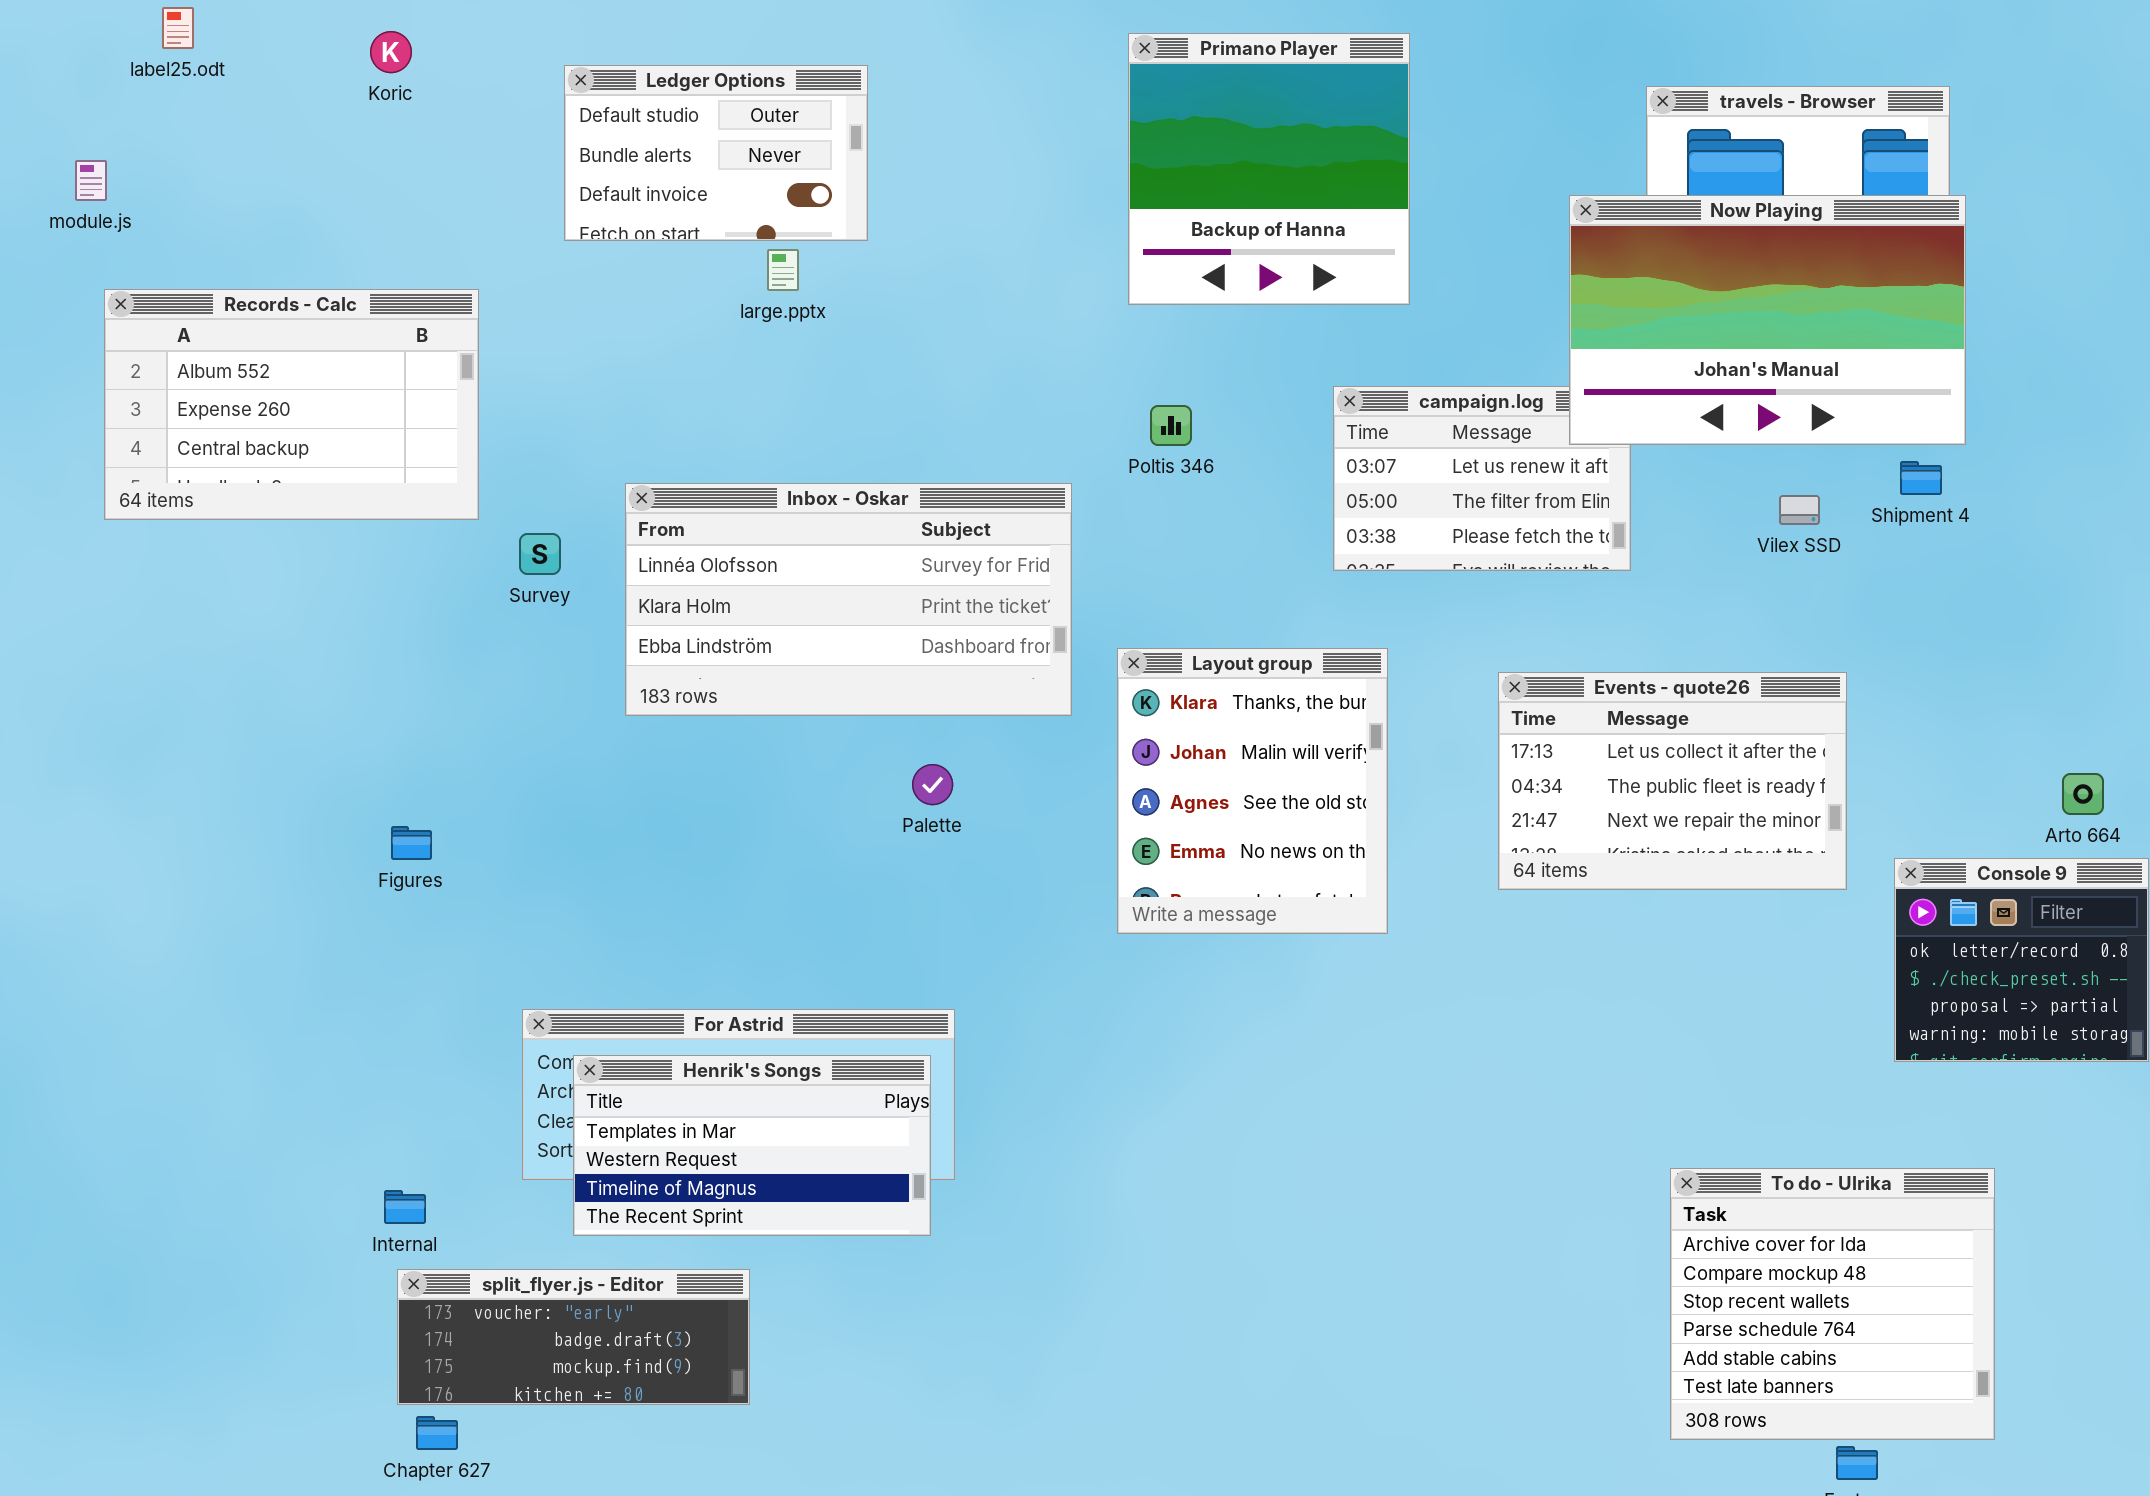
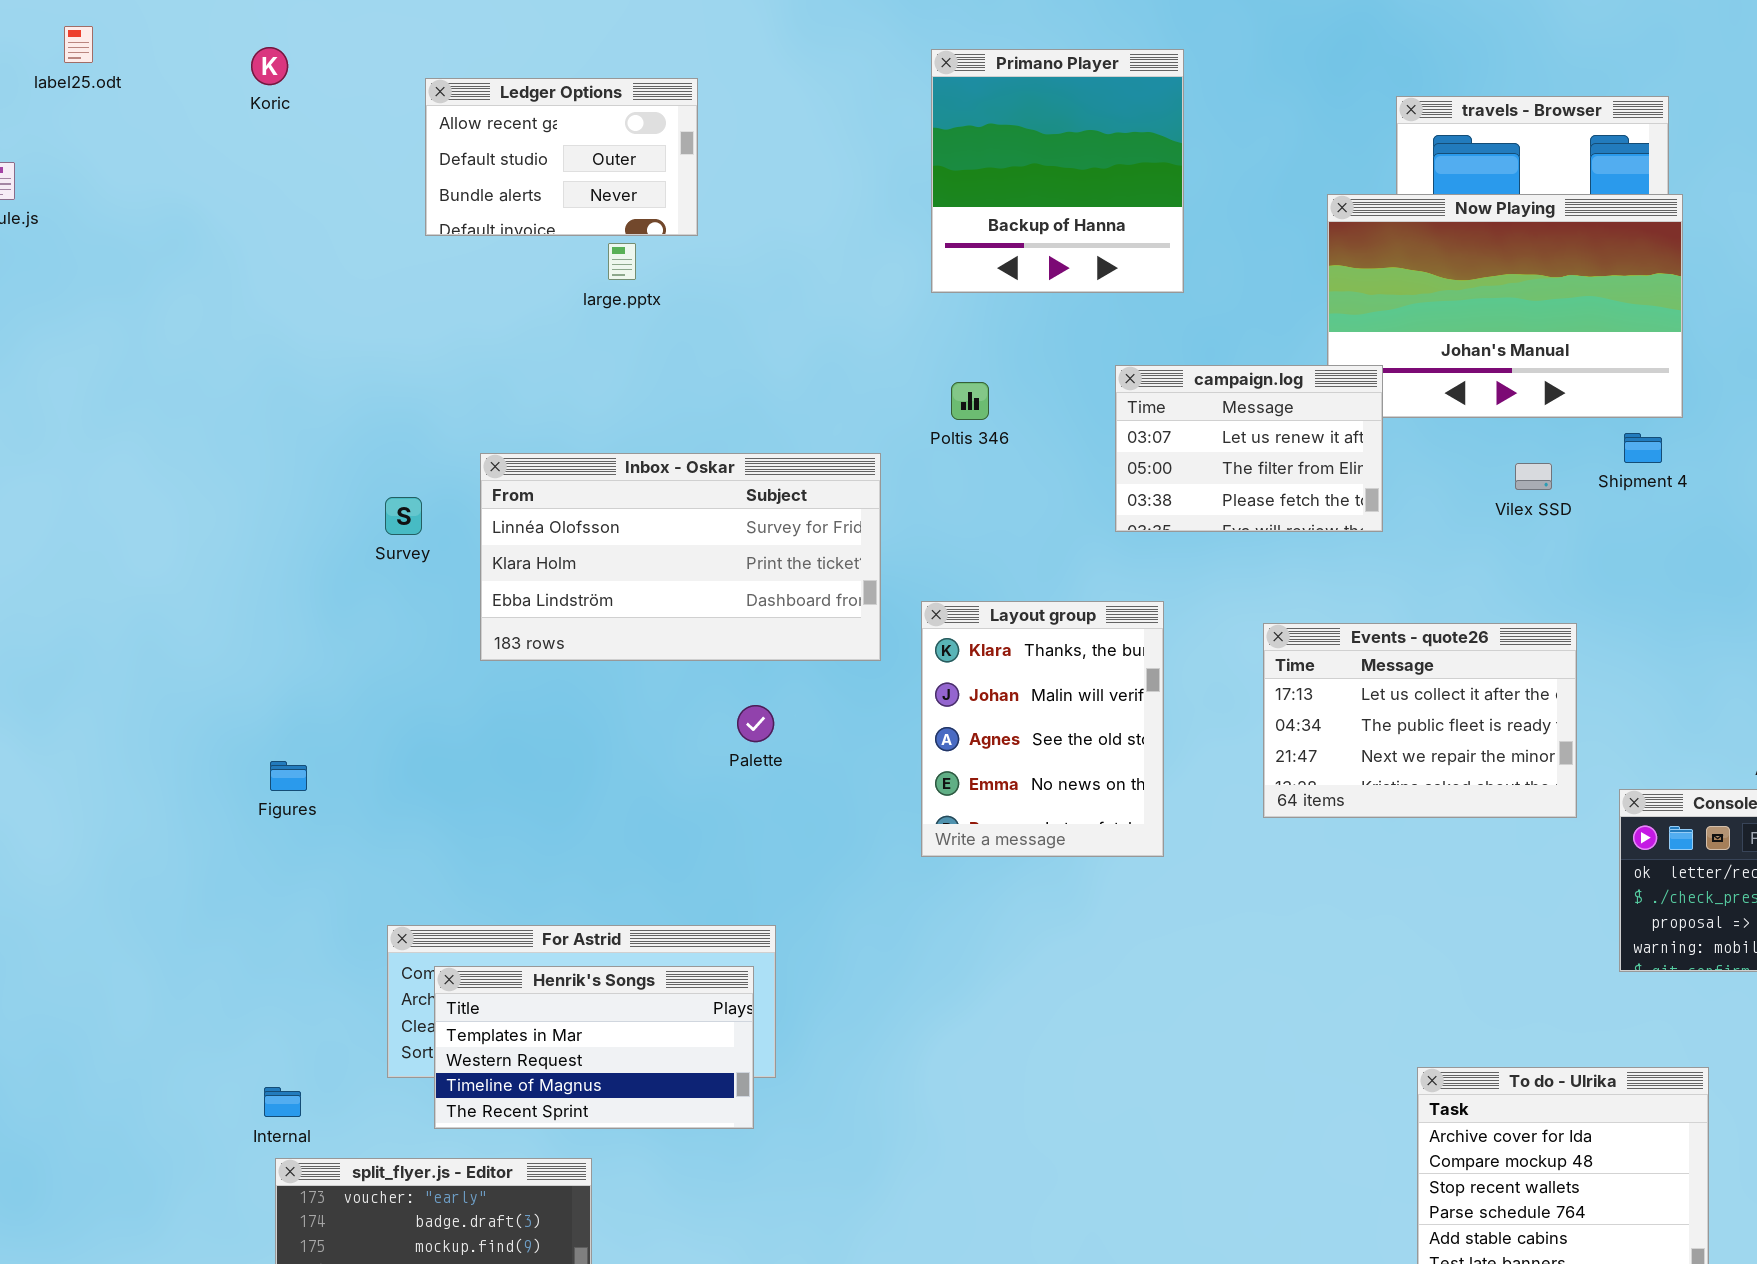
Ledger Options: [564,65,868,241] -> [425,78,698,236], scrolled up 1 row
Records - Calc: [104,289,479,520] -> none, closed
campaign.log: [1333,386,1631,571] -> [1115,365,1383,532], raised

